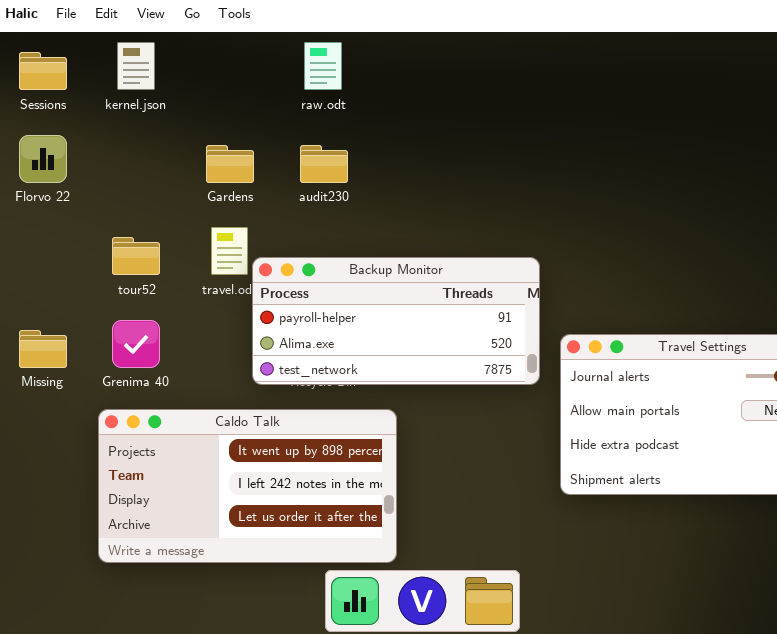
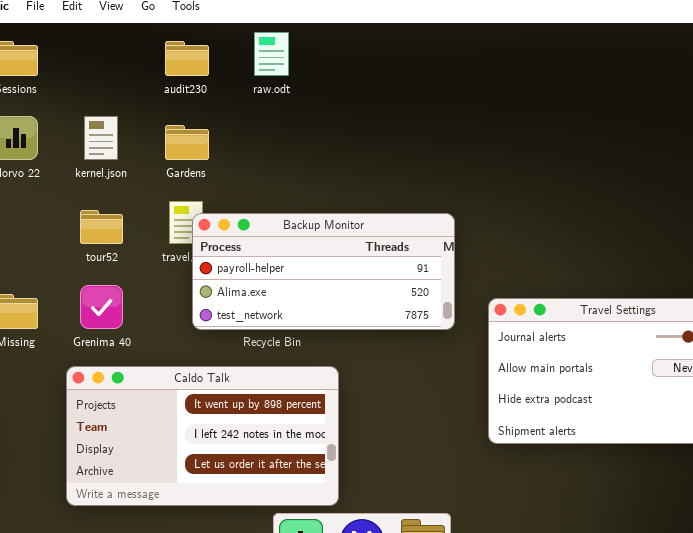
kernel.json: [117,42,155,90] -> [84,116,118,160], moved
audit230: [300,145,348,183] -> [165,41,209,76], moved
Backup Monitor: [252,257,540,385] -> [192,213,455,330], moved

